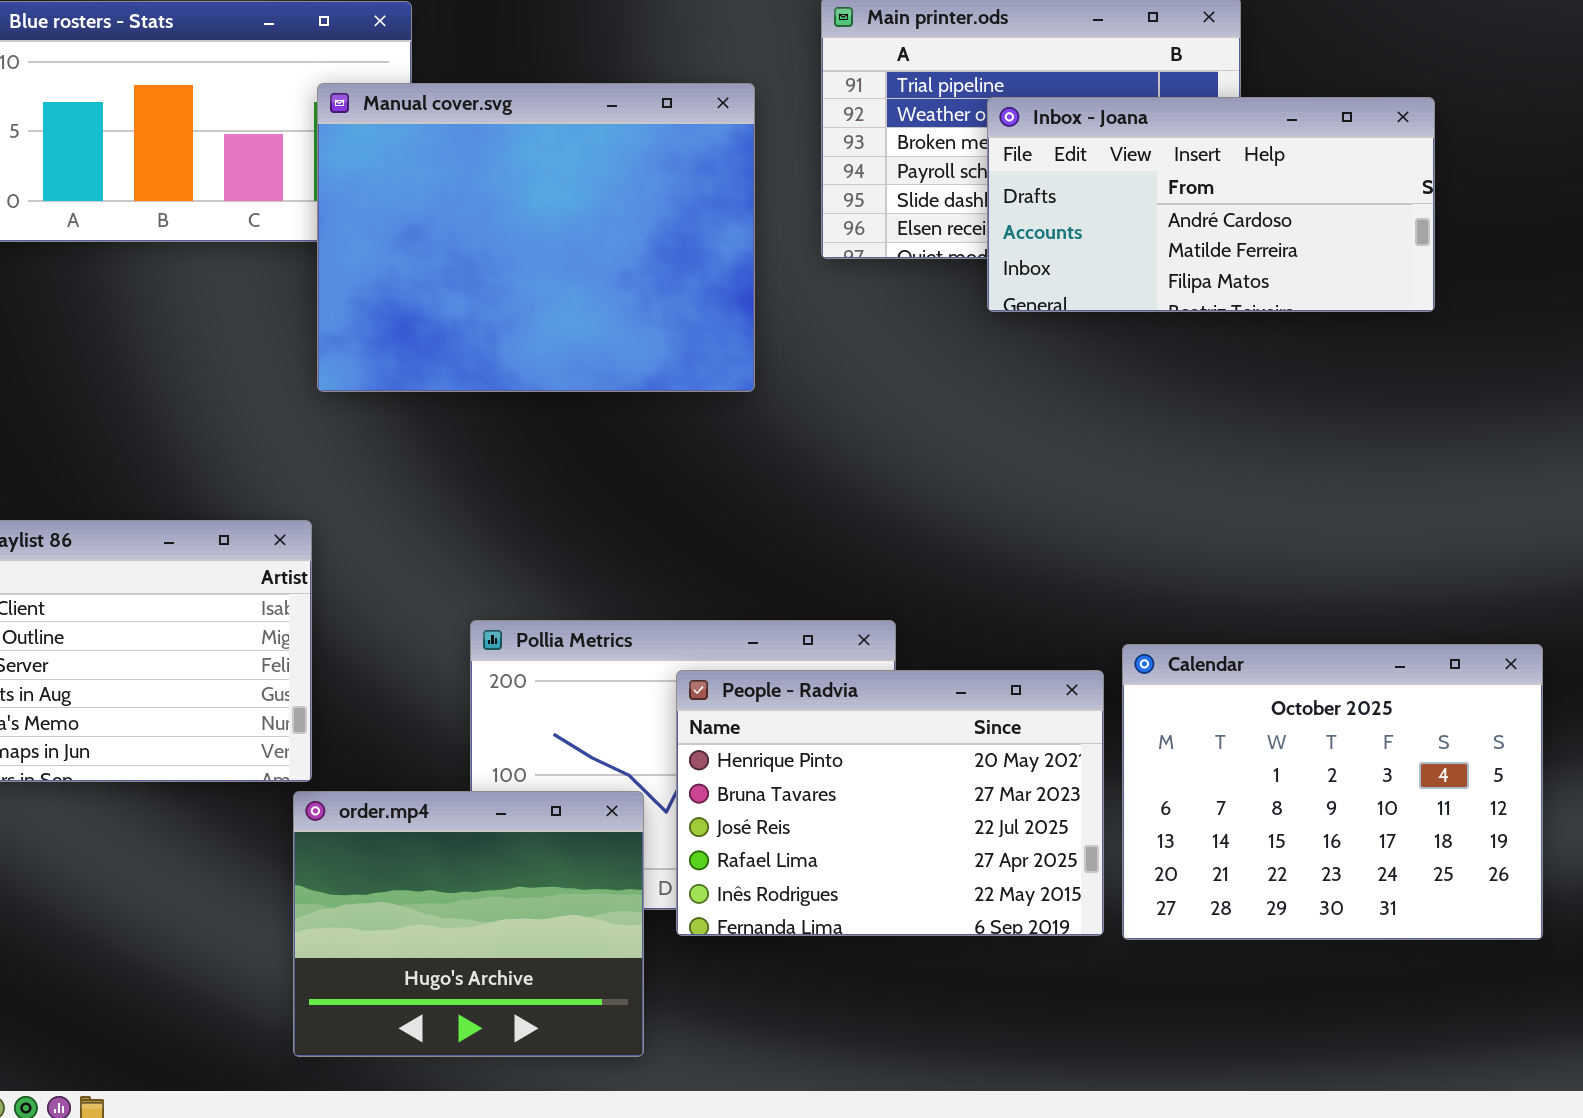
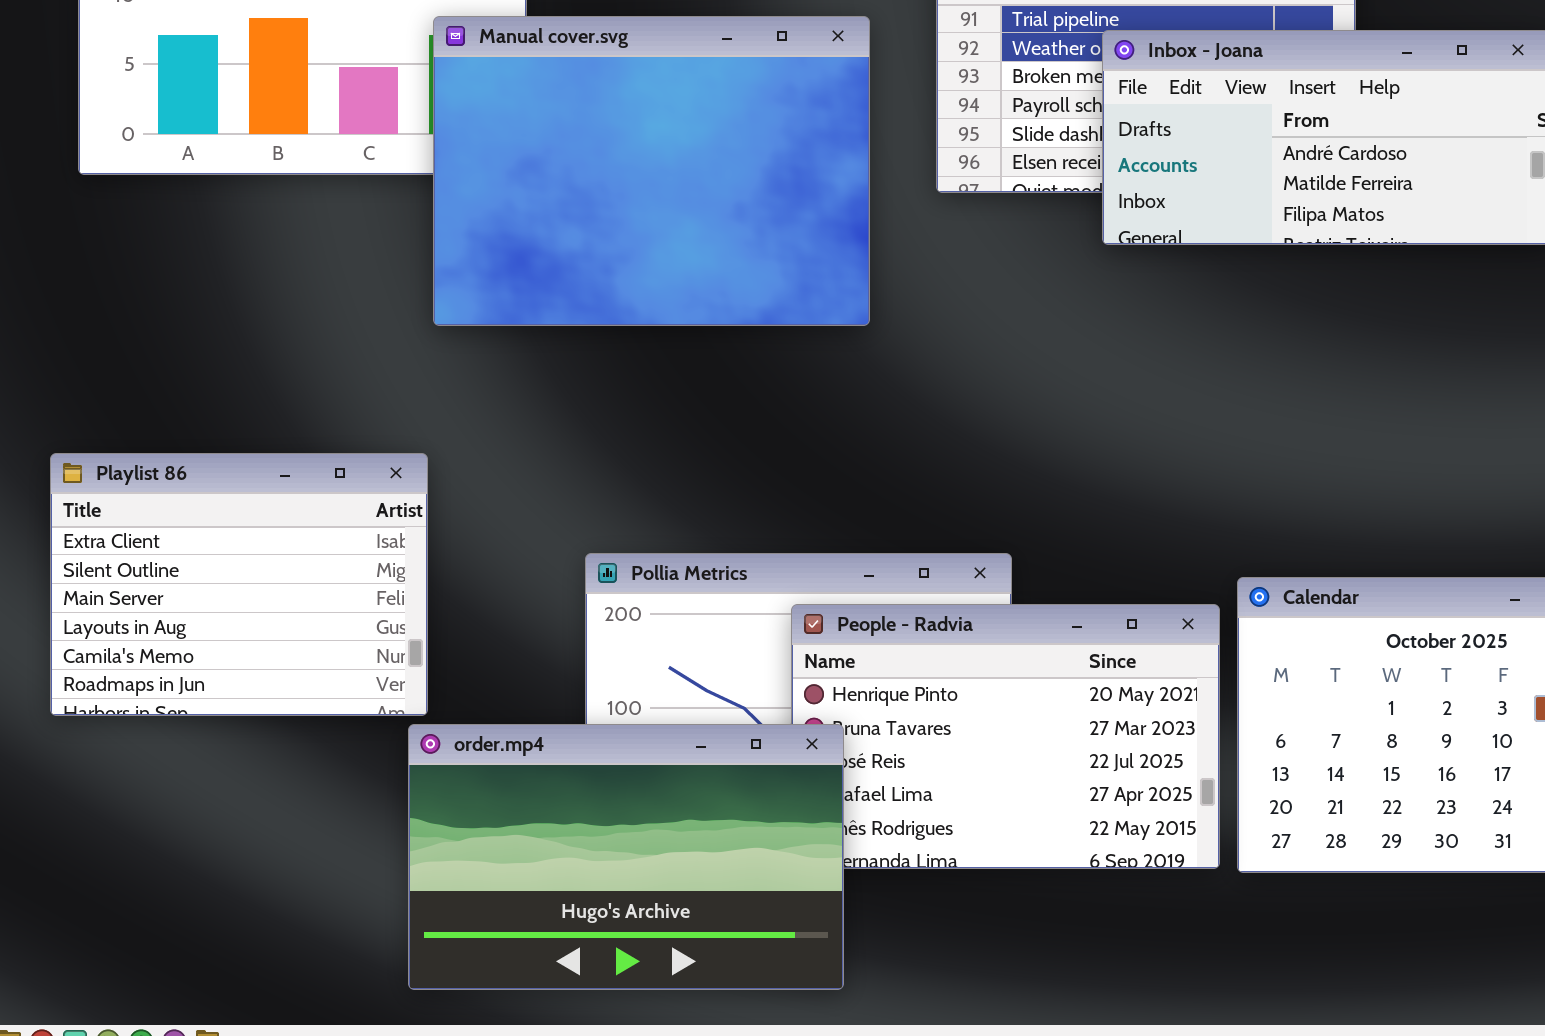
order.mp4: [293,791,644,1057] -> [408,724,844,990], resized

